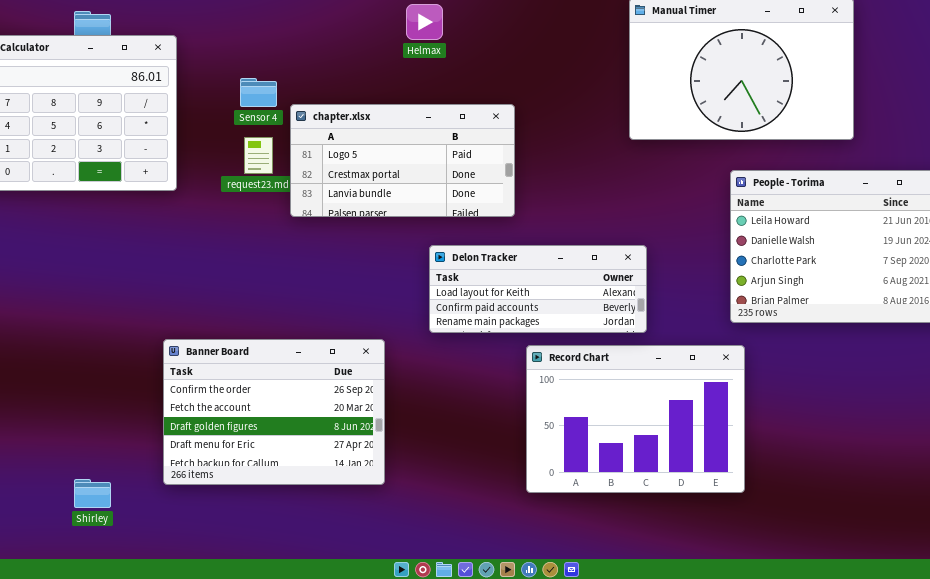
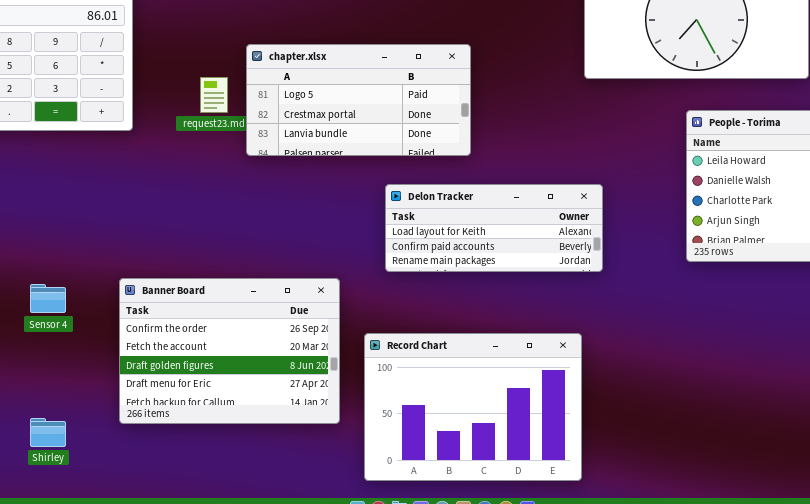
Sensor 4: [240,78,277,107] -> [30,284,66,313], moved
Record Chart: [526,345,745,493] -> [364,333,582,481], moved

